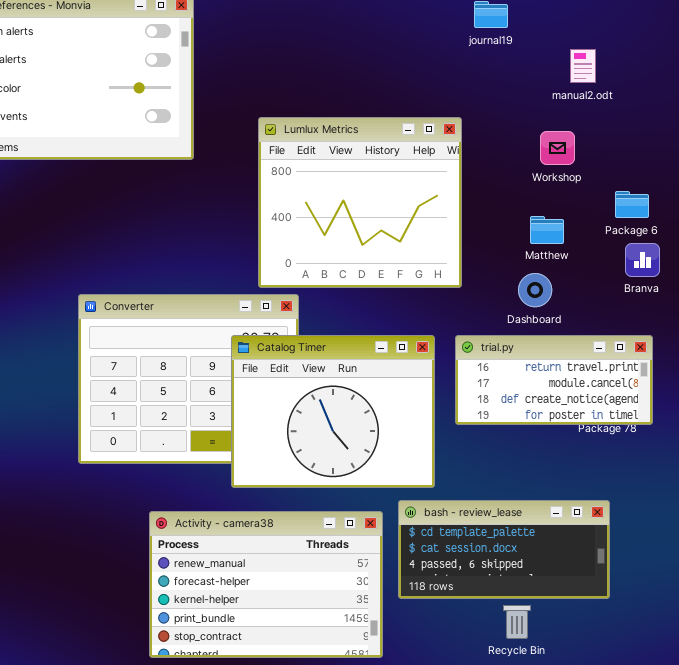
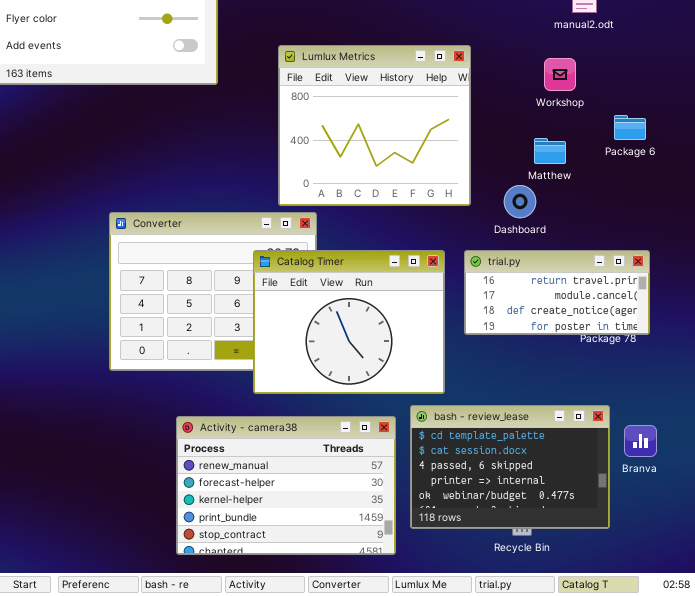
Branva: [625,243,660,277] -> [624,425,657,457], moved
Dashboard: [518,273,552,307] -> [504,185,536,218], moved
bash - review_lease: [398,500,610,599] -> [410,405,610,529], resized

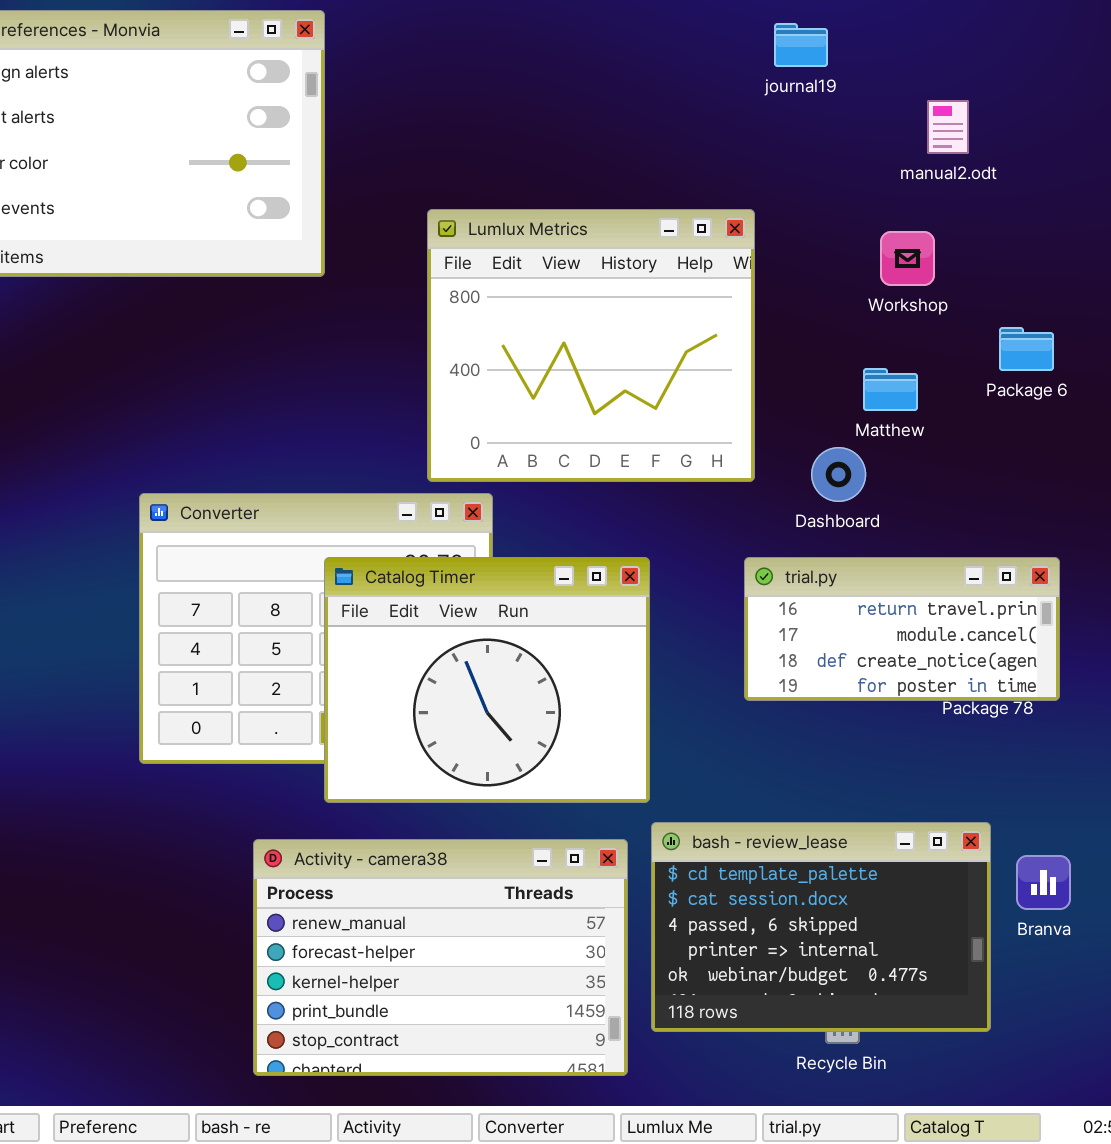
Catalog Timer: [253,250,445,394] -> [324,557,650,803], moved

